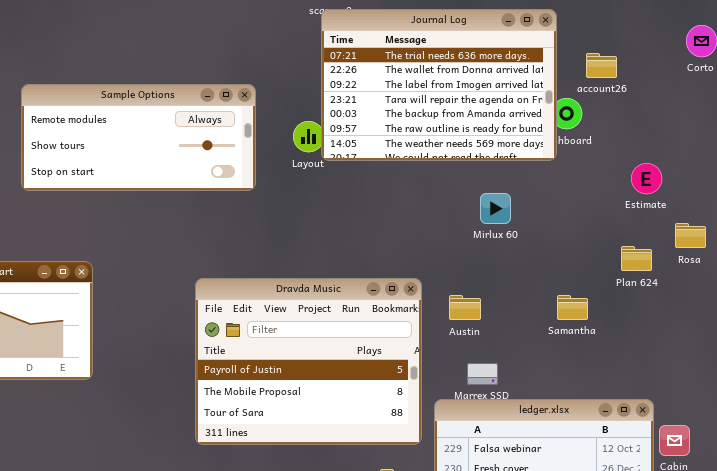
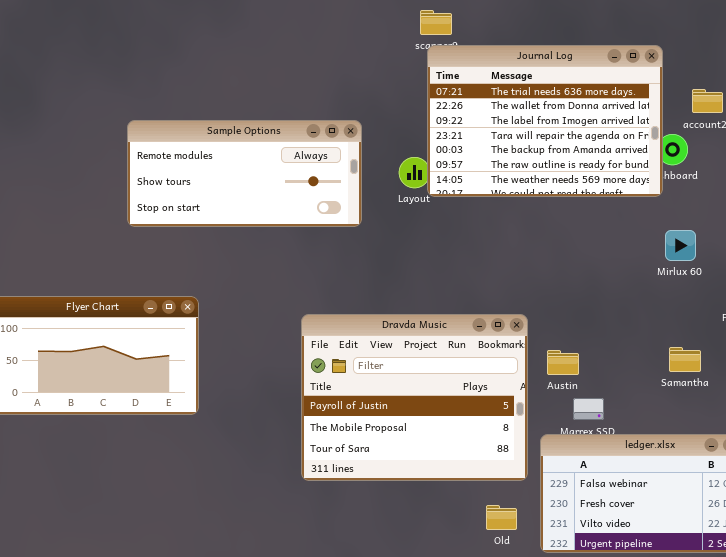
Mirlux 60: [480,193,511,224] -> [665,230,696,261], moved
Samantha: [557,295,588,320] -> [669,347,701,372], moved
Austin: [449,295,481,320] -> [547,350,579,375], moved

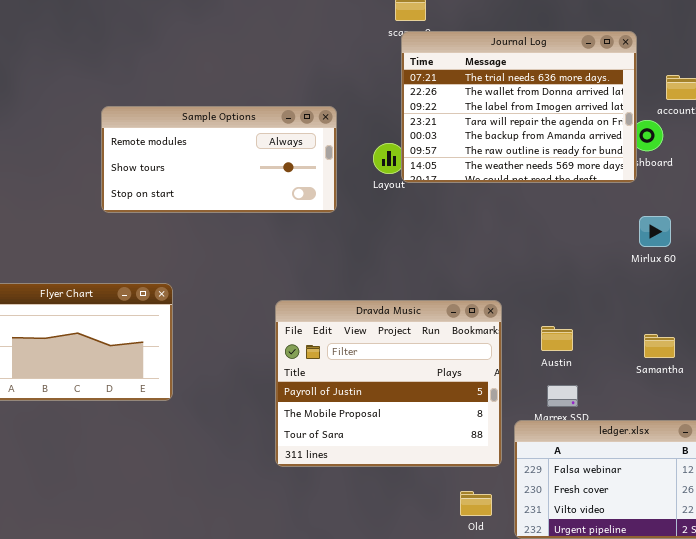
Austin: [547,350,579,375] -> [541,326,573,351], moved

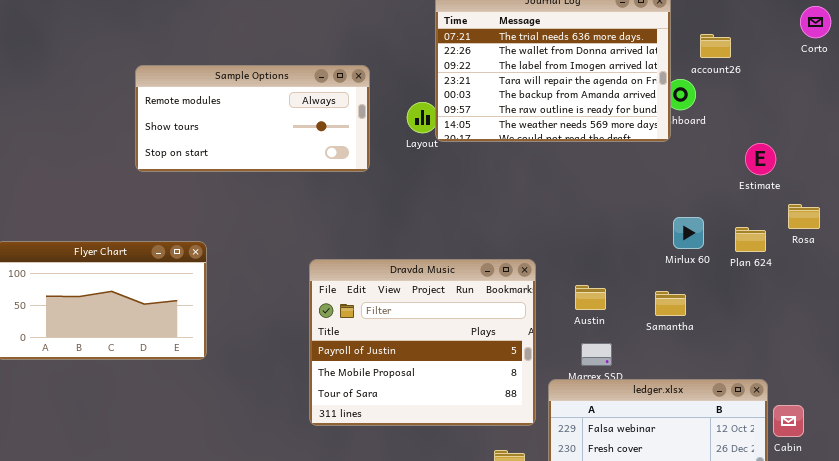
Mirlux 60: [639,216,671,247] -> [673,217,704,249], moved
Samantha: [644,334,675,358] -> [655,291,686,316], moved

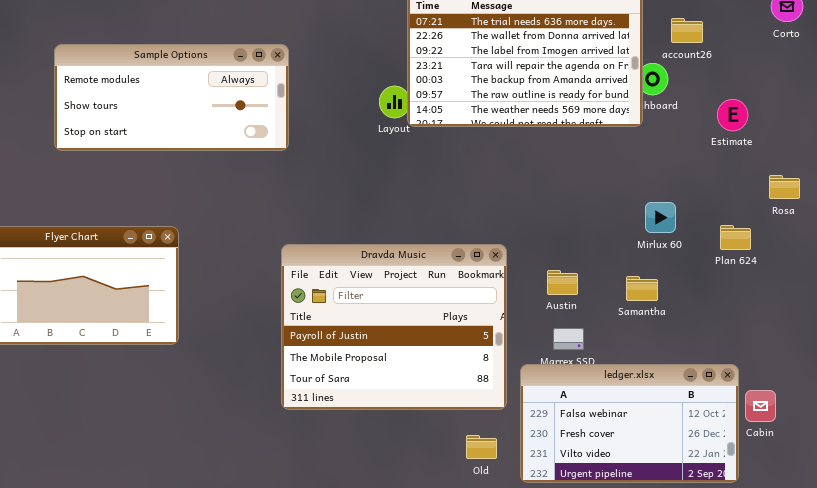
Sample Options: [135,65,370,172] -> [54,44,289,151], moved
Estimate: [745,143,776,175] -> [717,99,748,131], moved
Rosa: [788,204,820,229] -> [769,175,800,199], moved
Plan 624: [735,227,766,252] -> [720,225,751,250], moved

